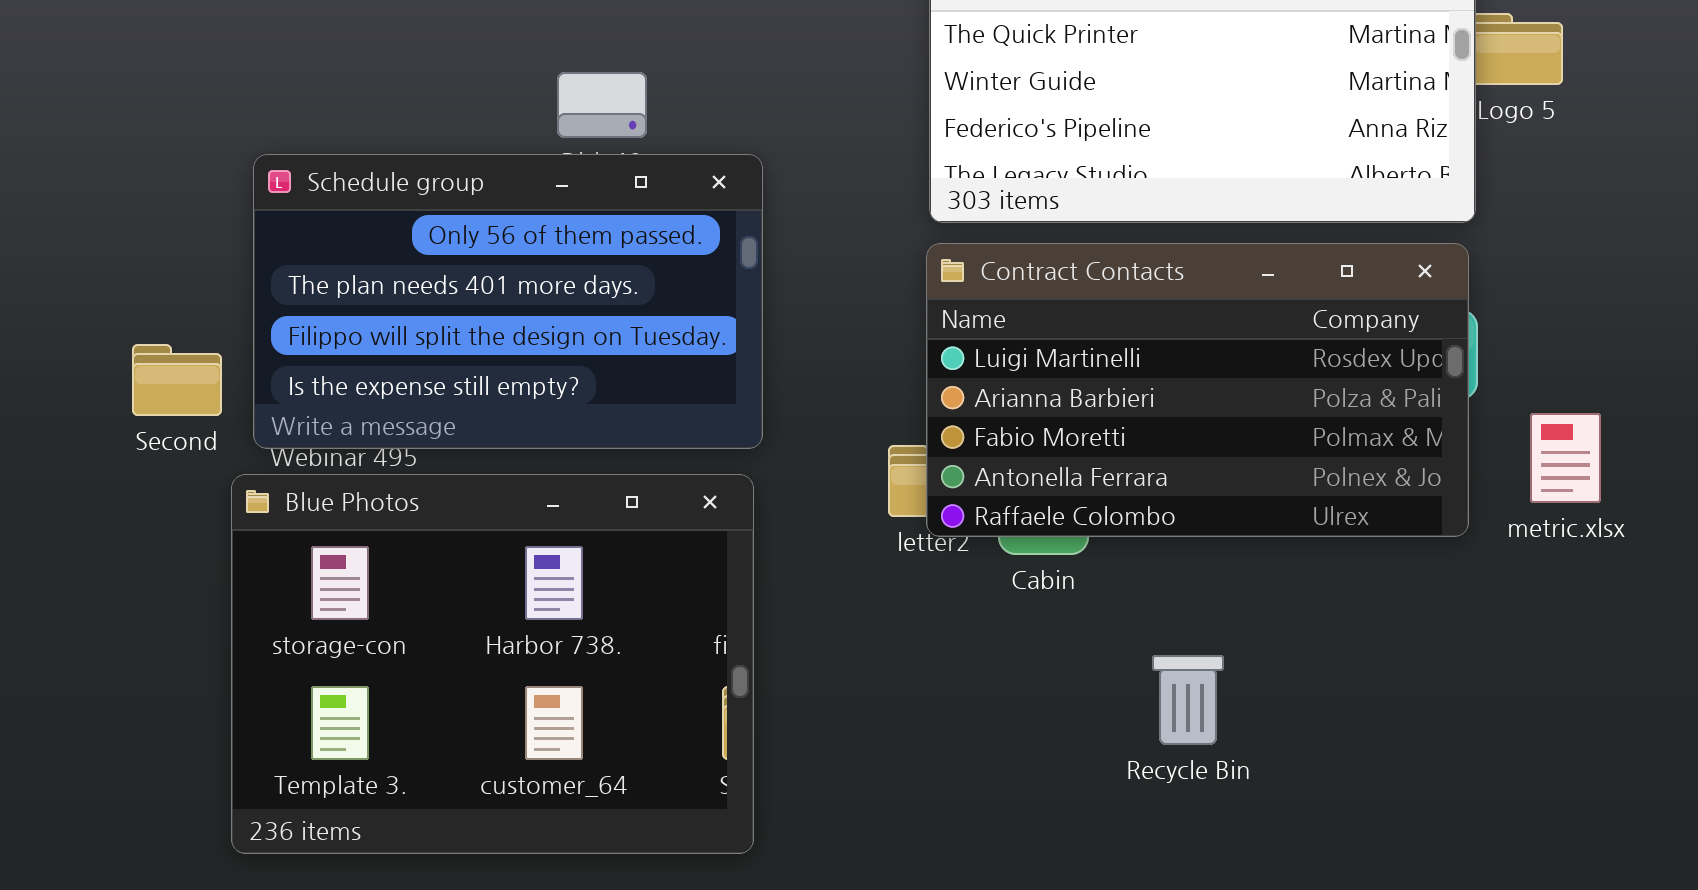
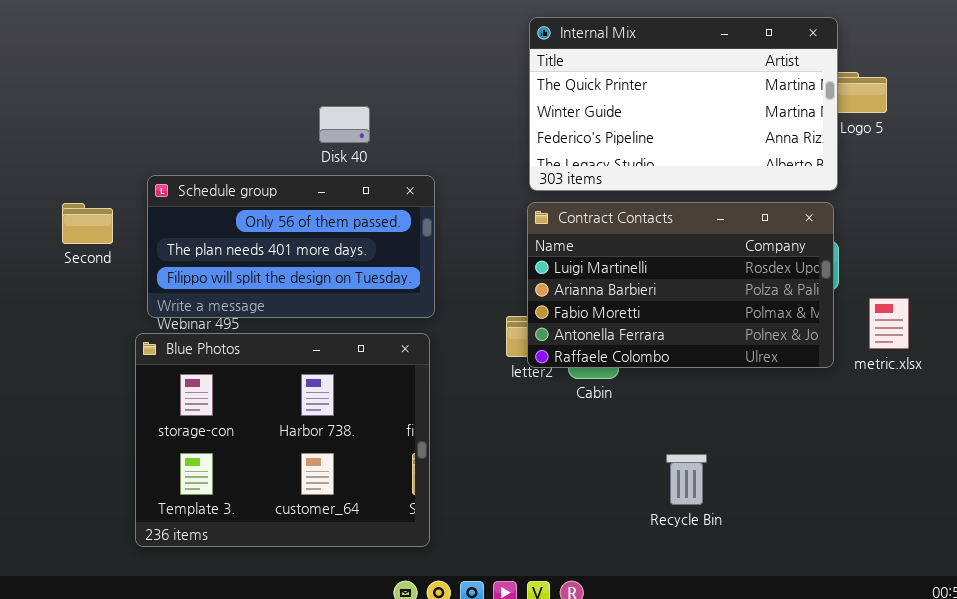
Schedule group: [253,154,763,449] -> [147,175,435,318], resized
Second: [132,344,222,416] -> [62,203,113,244], moved
Recycle Bin: [1152,655,1224,745] -> [666,454,707,505], moved

